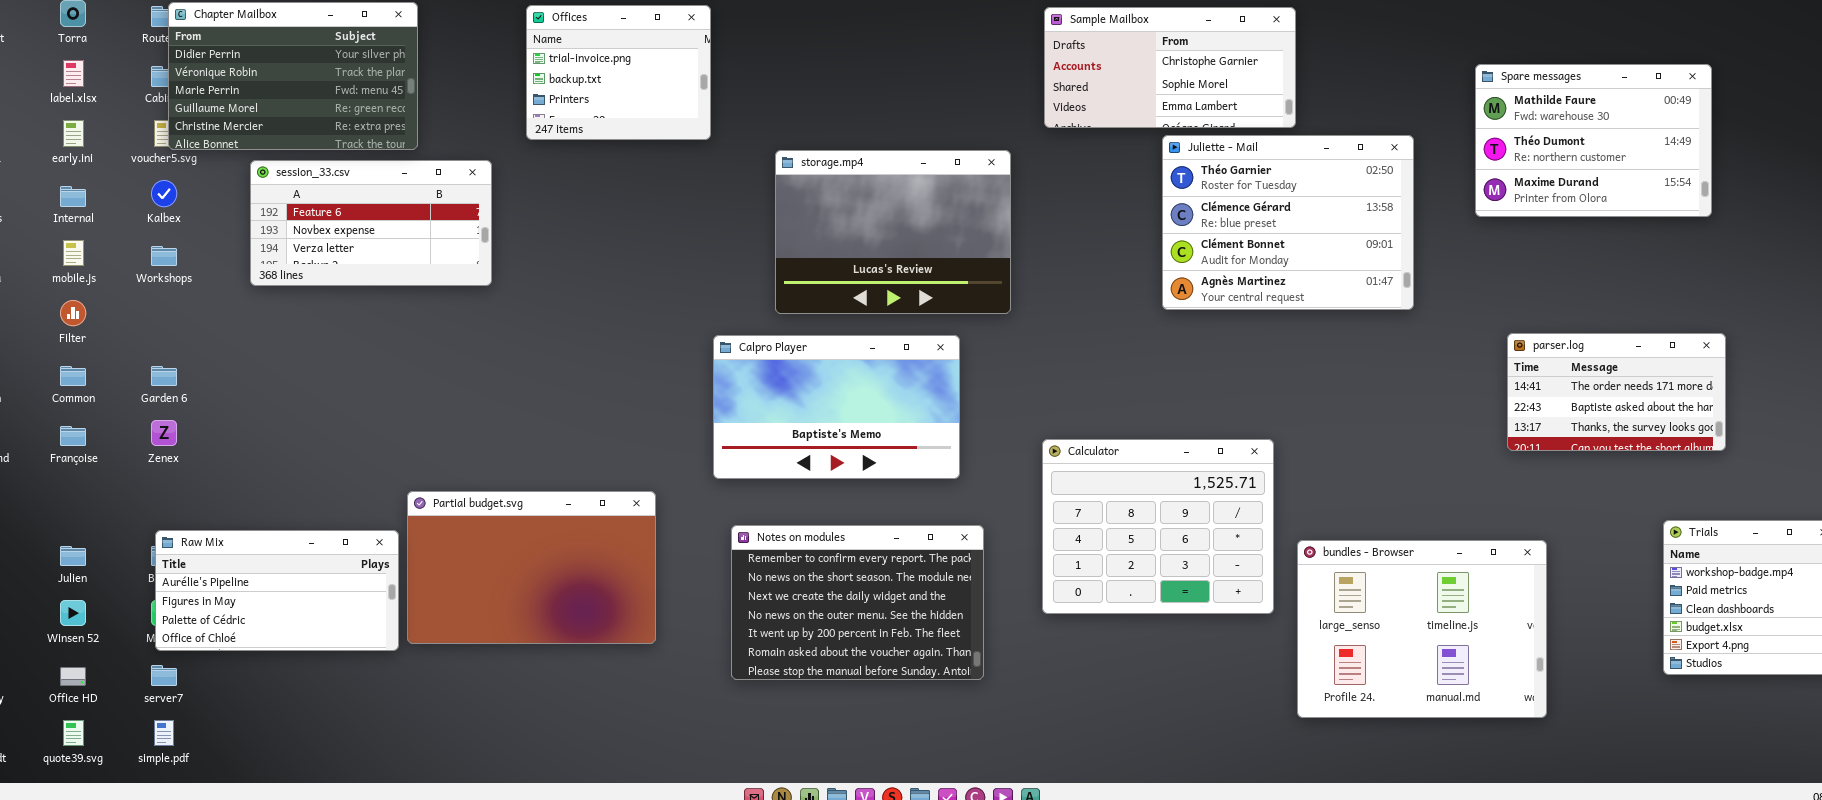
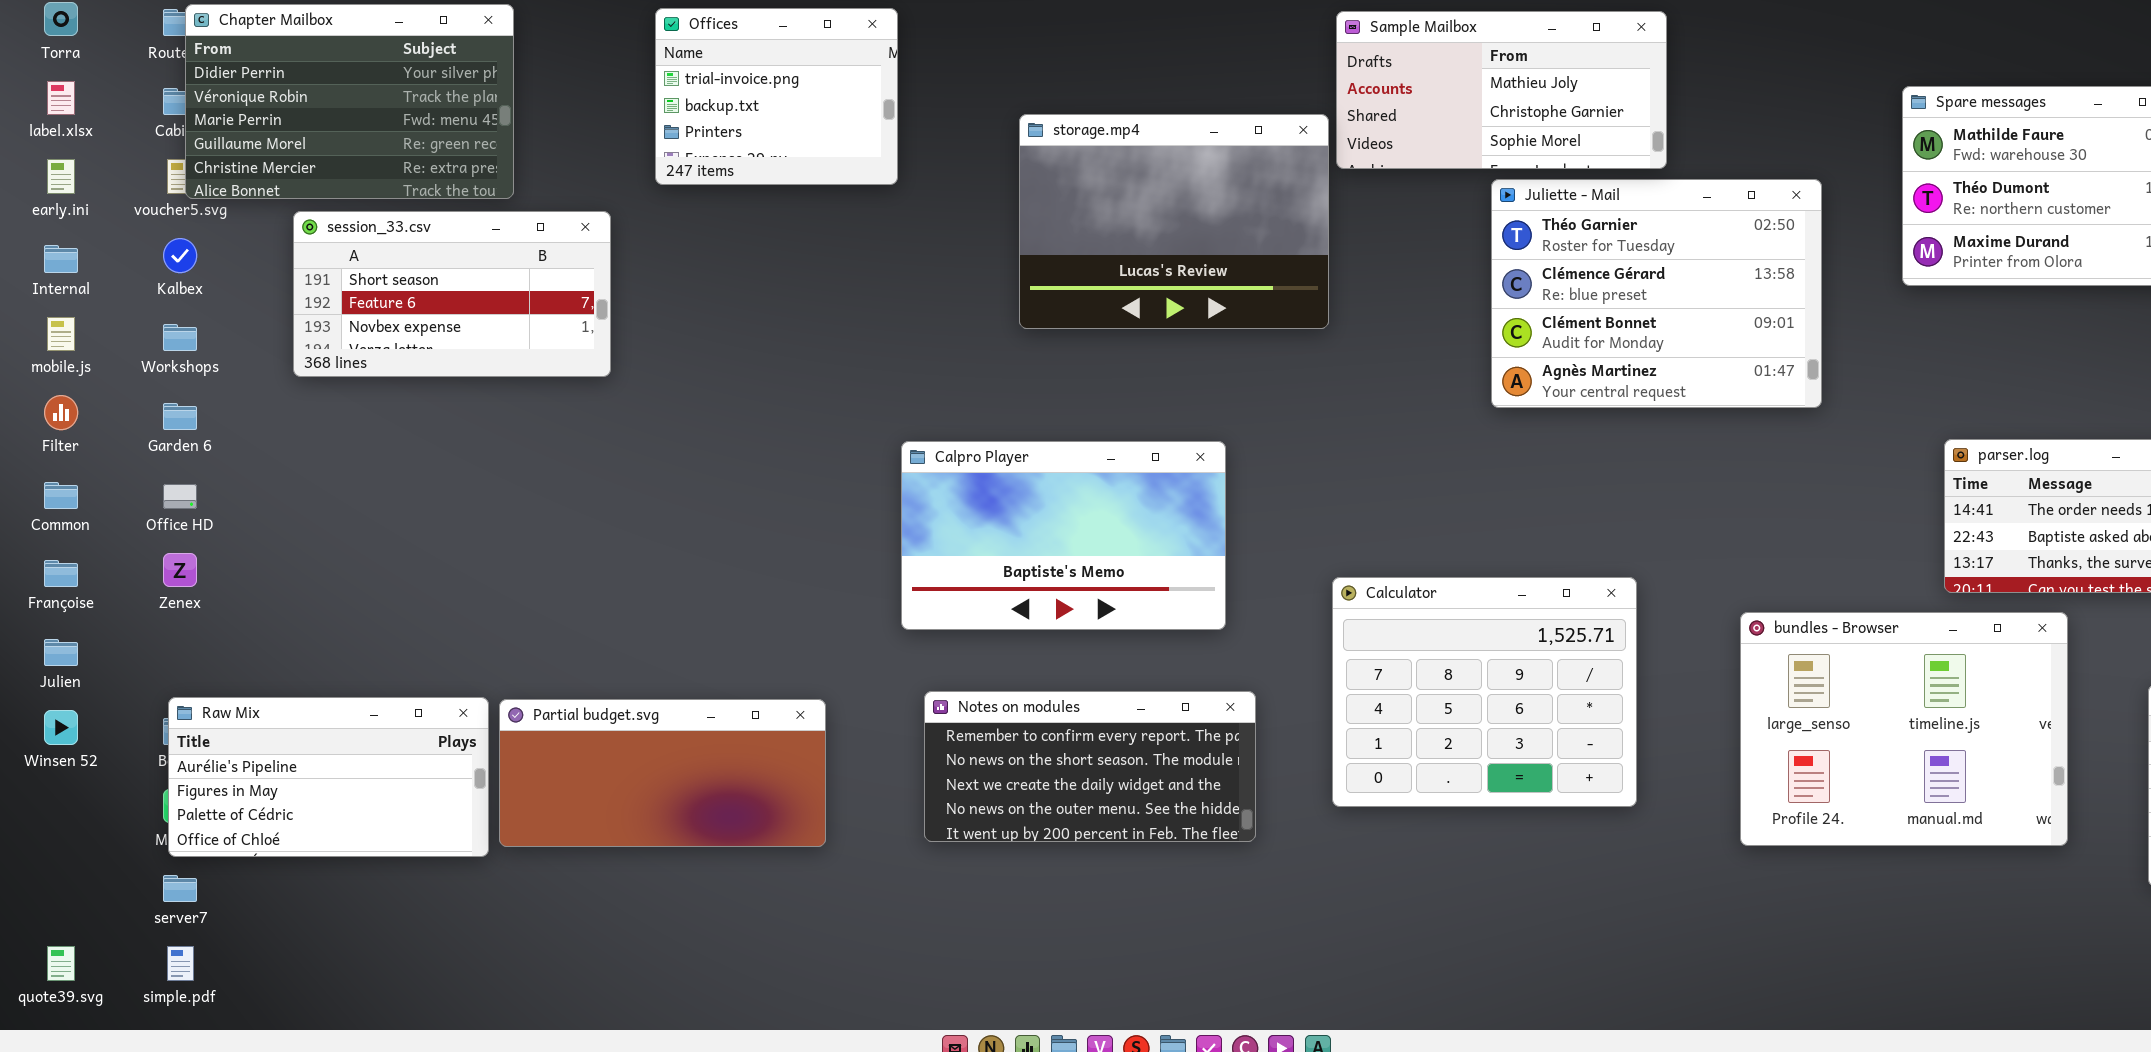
Sample Mailbox: [1044,7,1296,128] -> [1336,11,1667,169], scrolled up 1 row
storage.mp4: [775,150,1011,314] -> [1019,114,1329,329], moved
session_33.csv: [250,160,492,286] -> [293,211,611,377], scrolled up 1 row
Garden 6: [151,366,177,386] -> [163,403,197,430], moved
Partial budget.svg: [407,491,656,644] -> [499,699,826,847], resized
Notes on modules: [731,525,984,680] -> [924,691,1256,842], resized
bundles - Browser: [1297,540,1547,718] -> [1740,612,2068,846], moved
Julien: [60,546,86,566] -> [44,639,78,666], moved
Winsen 52: [60,600,86,626] -> [44,710,78,745], moved
Office HD: [60,667,86,686] -> [163,484,197,509], moved

